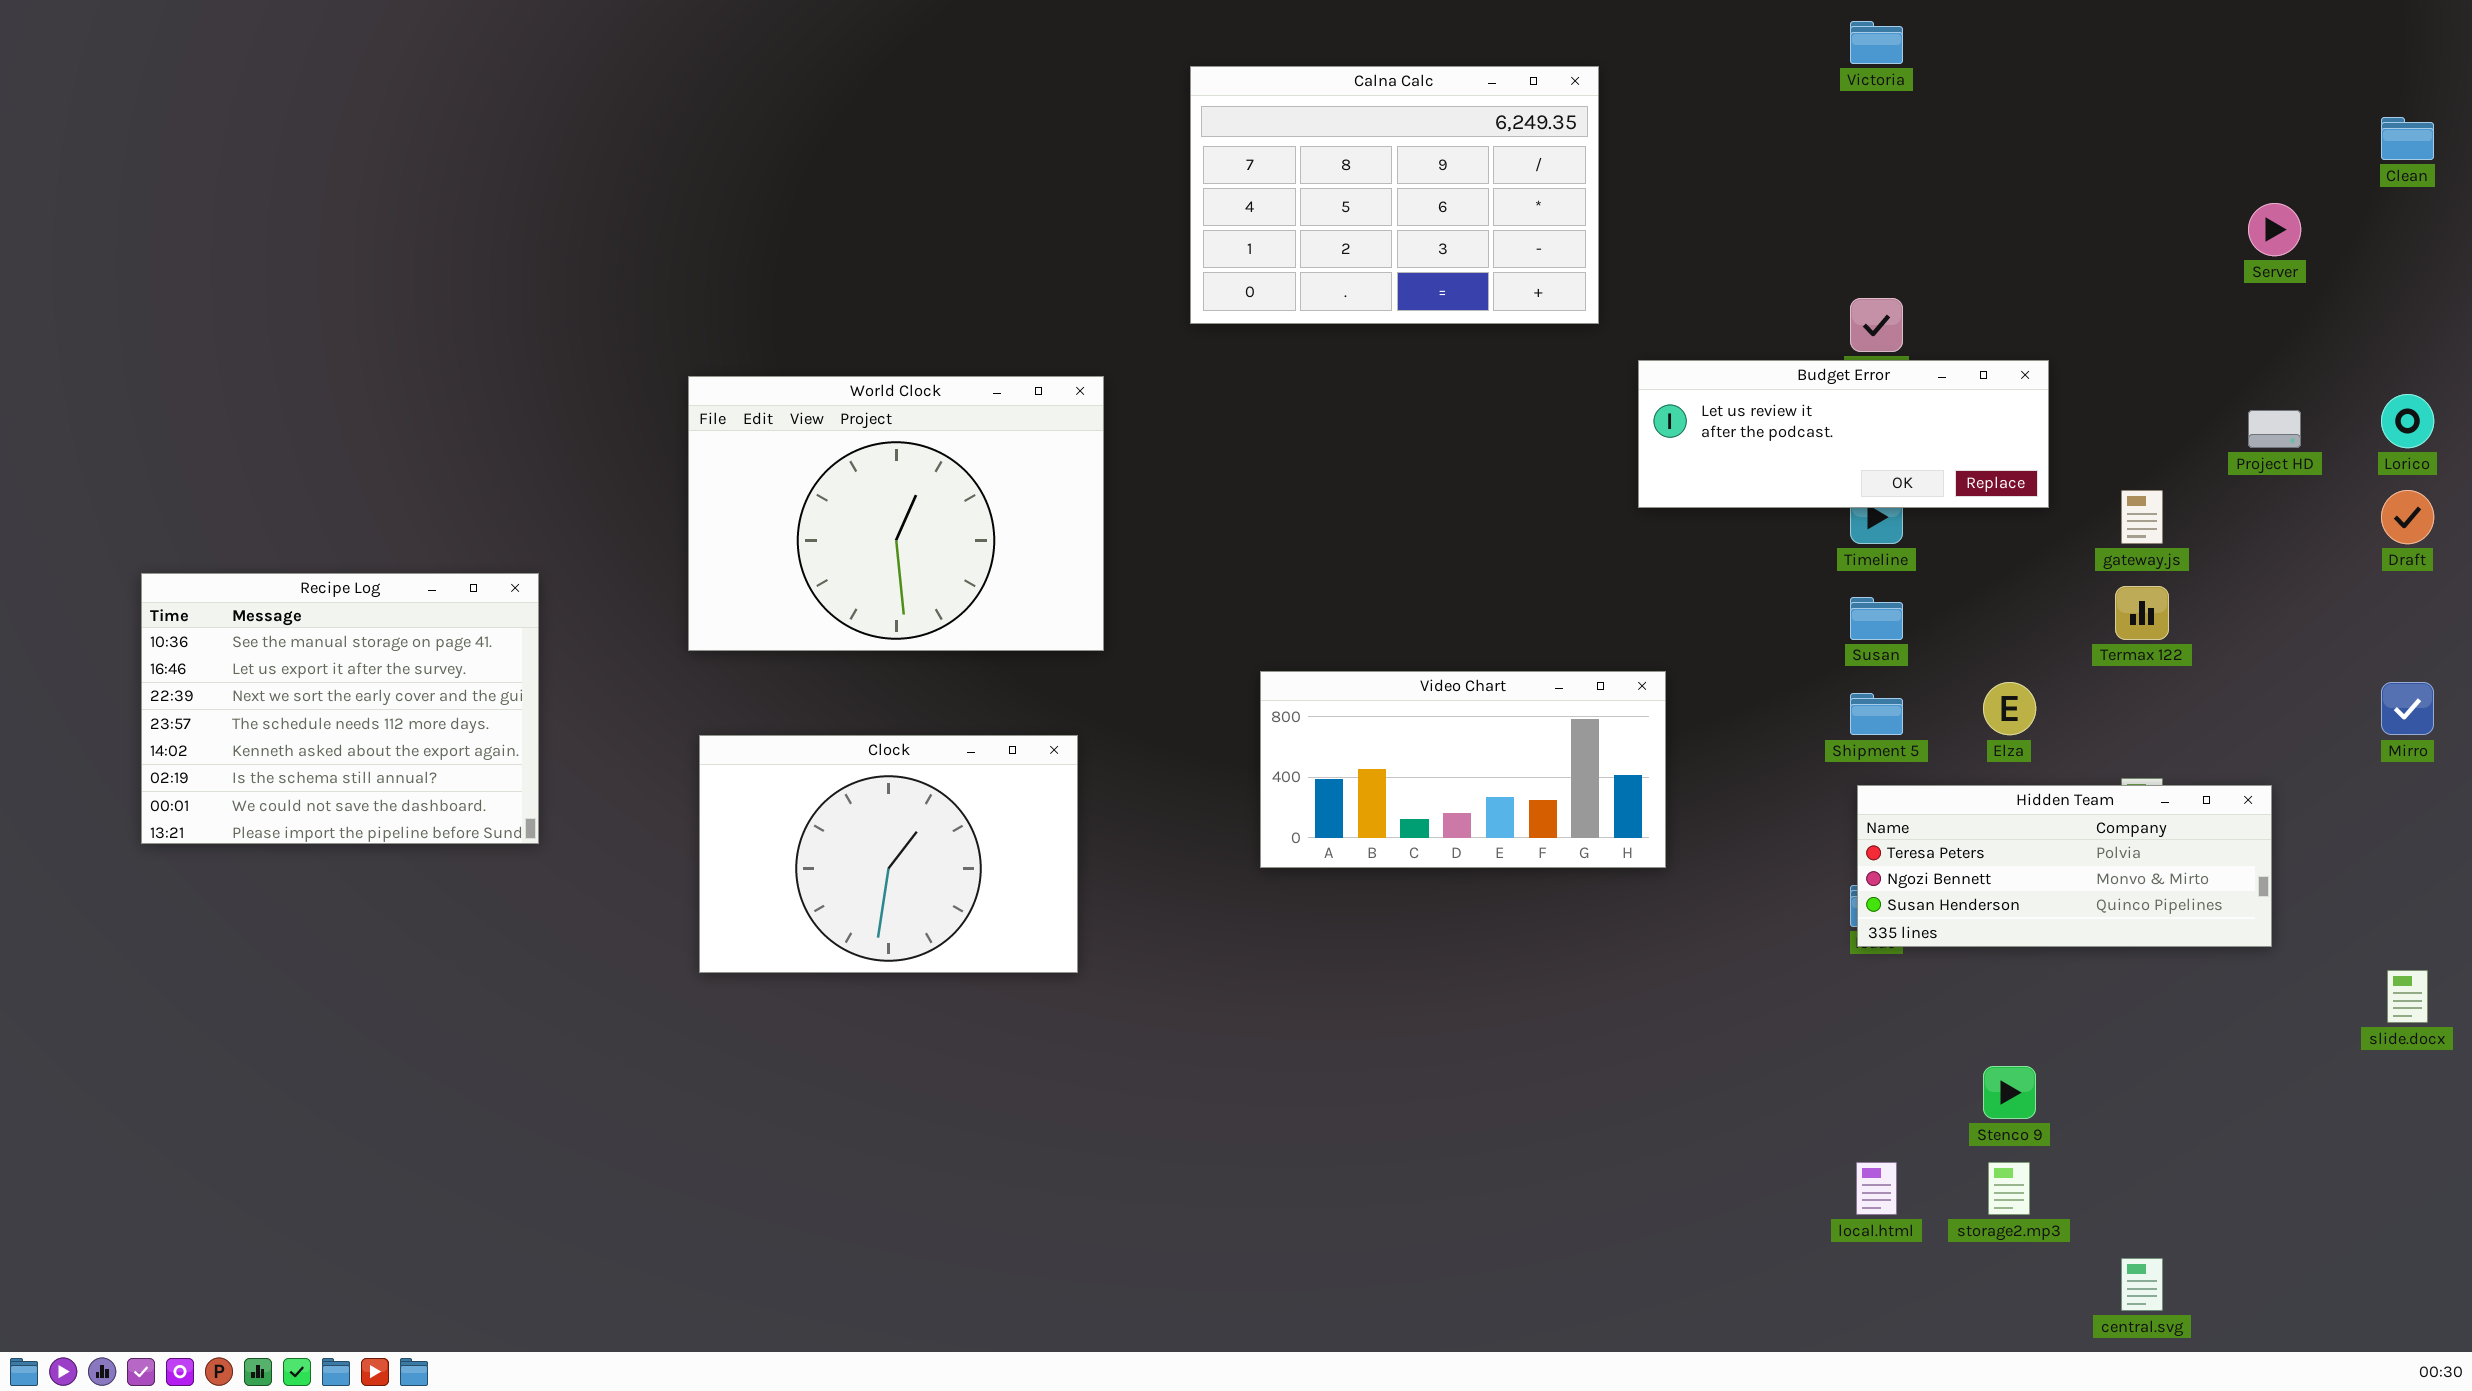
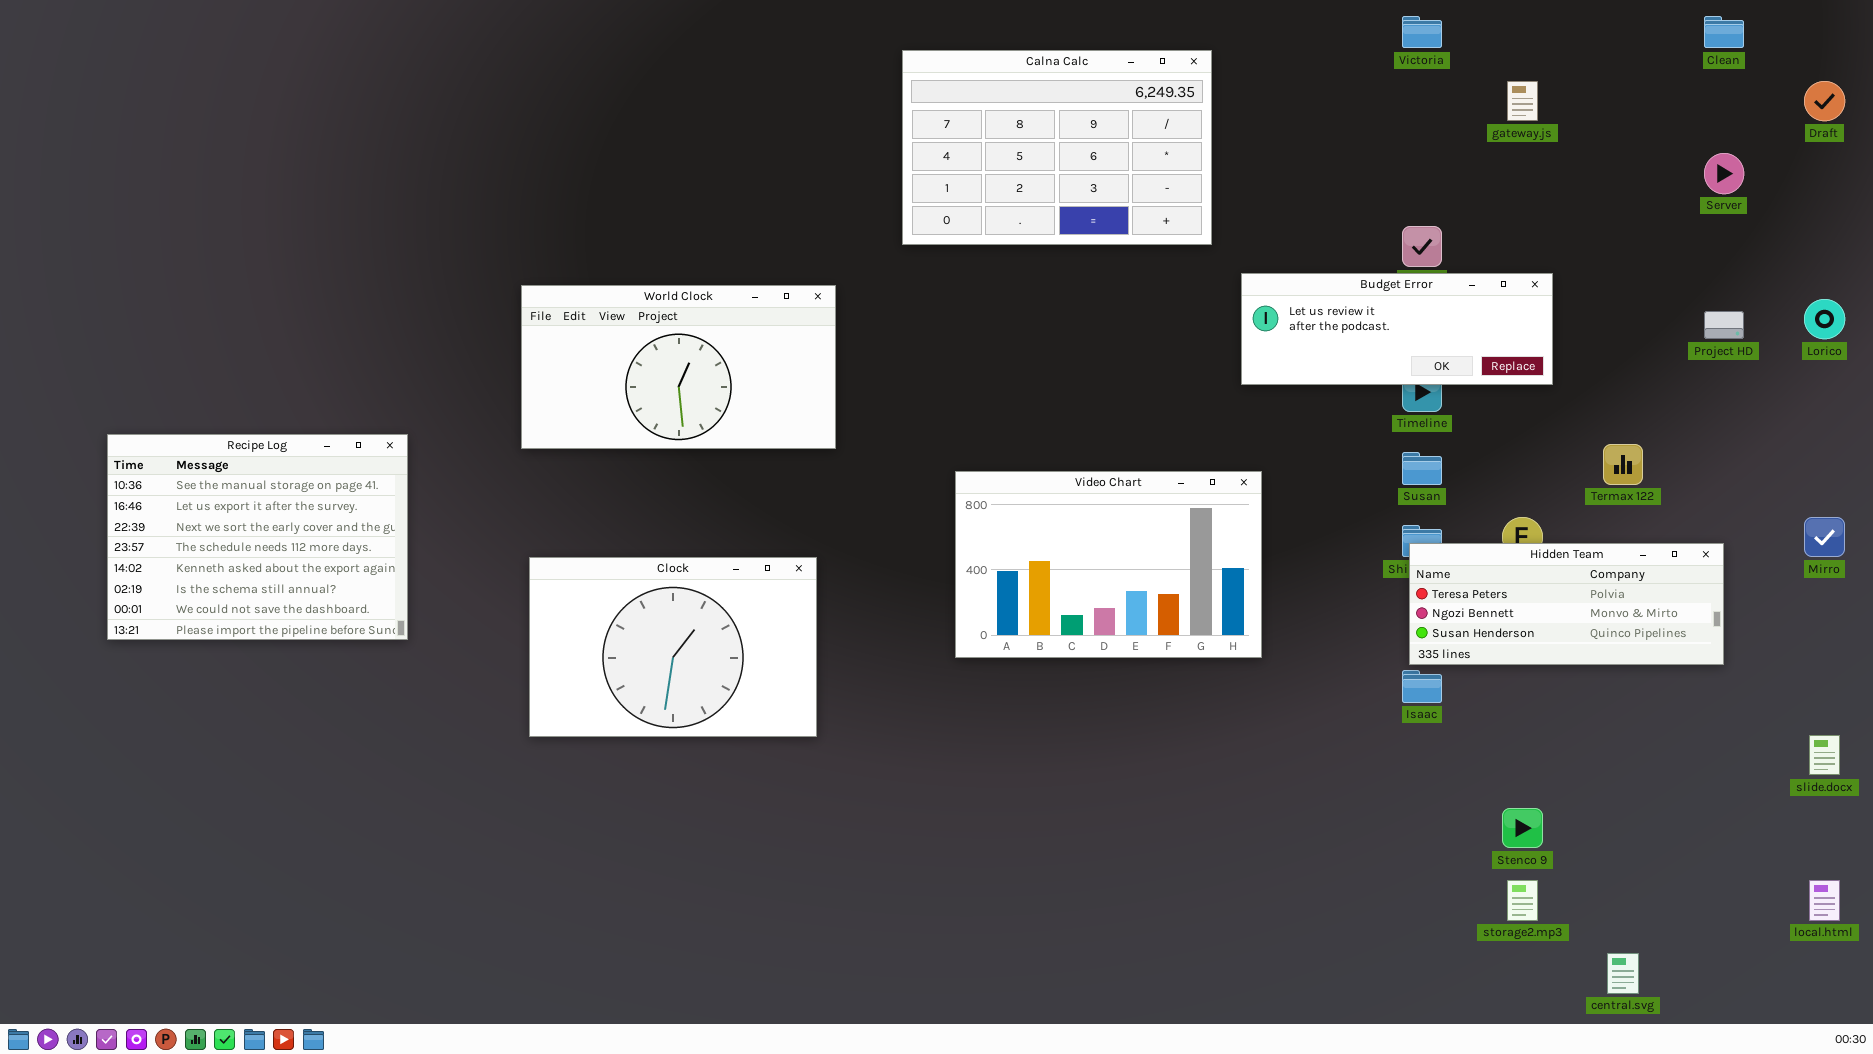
Clean: [2381,117,2434,160] -> [1704,16,1744,48], moved
World Clock: [688,376,1104,651] -> [521,285,836,449], resized
gateway.js: [2121,490,2163,544] -> [1507,81,1538,121], moved
Draft: [2381,490,2434,544] -> [1804,81,1845,121], moved
Video Chart: [1260,671,1666,868] -> [955,471,1262,658], resized
Hidden Team: [1857,785,2272,947] -> [1409,543,1724,665], moved
local.html: [1856,1162,1897,1215] -> [1809,880,1840,921], moved

